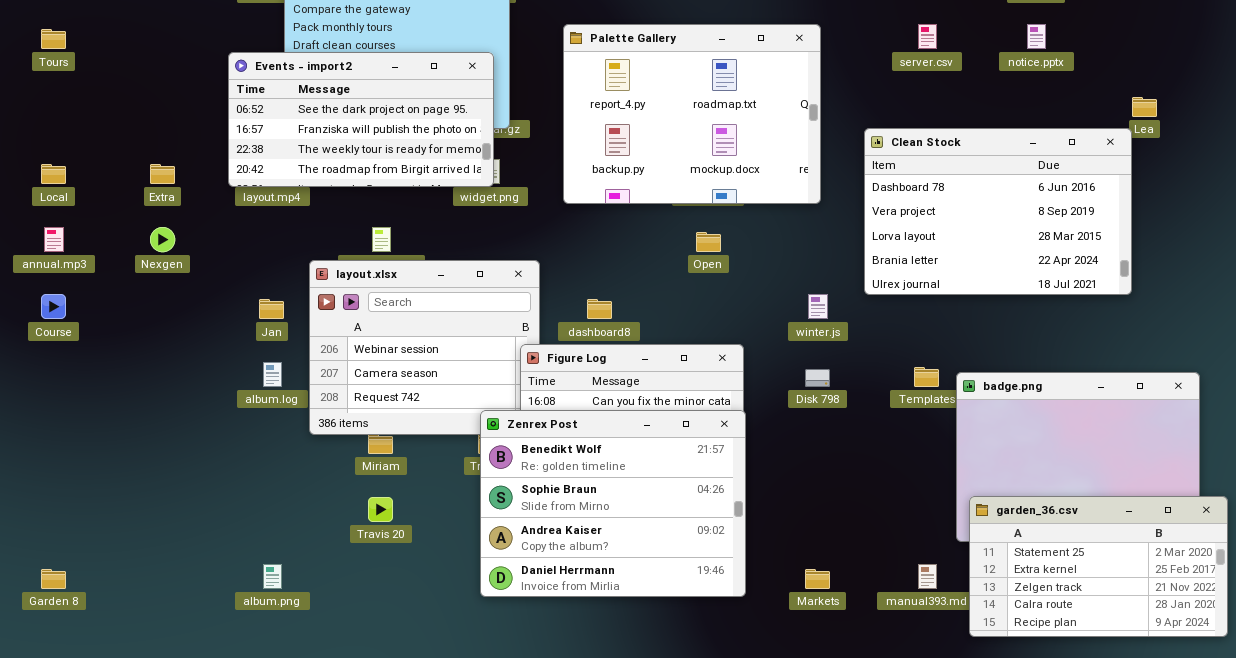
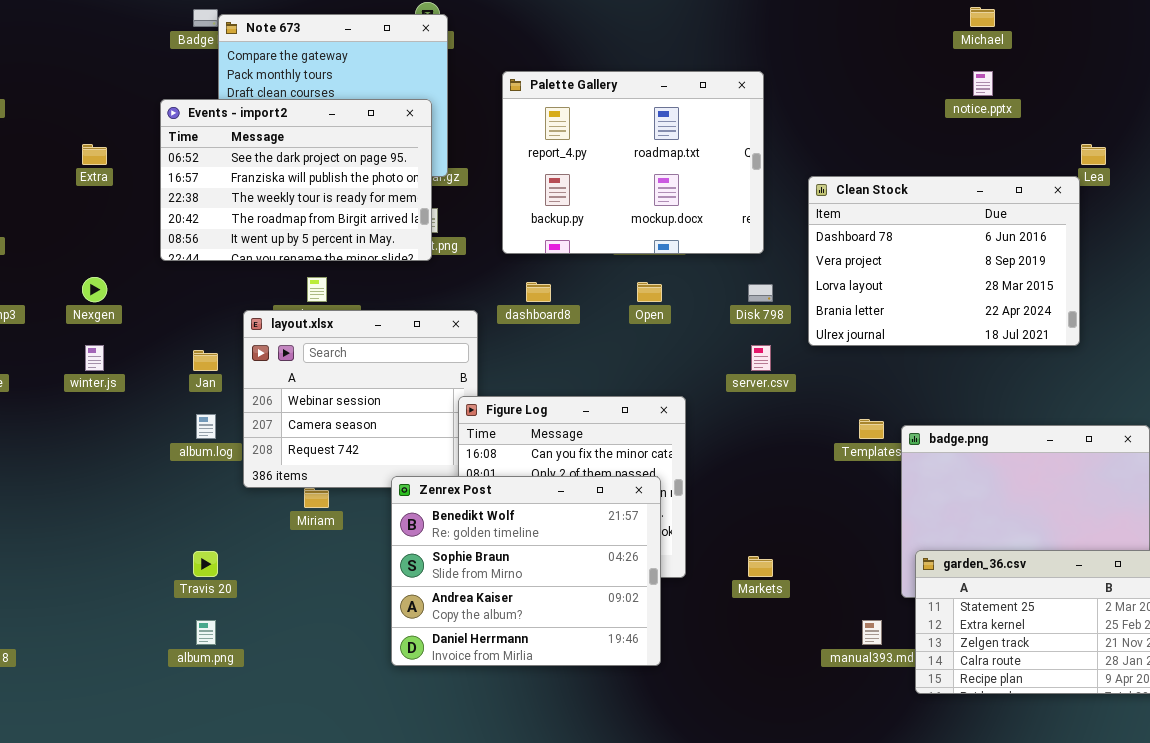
server.csv: [918,24,937,49] -> [751,345,771,371], moved
Events - import2: [228,52,494,187] -> [160,99,432,261], resized
Extra: [150,164,175,184] -> [82,144,107,165], moved
winter.js: [808,294,828,319] -> [85,345,104,371], moved
dashboard8: [587,299,612,319] -> [526,282,551,302], moved
Disk 798: [805,369,830,387] -> [748,284,773,302], moved
Zenrex Post: [480,410,746,597] -> [391,476,661,666], moved
Travis 20: [368,497,393,522] -> [193,551,218,577], moved
Markets: [805,569,830,589] -> [748,556,773,577], moved

